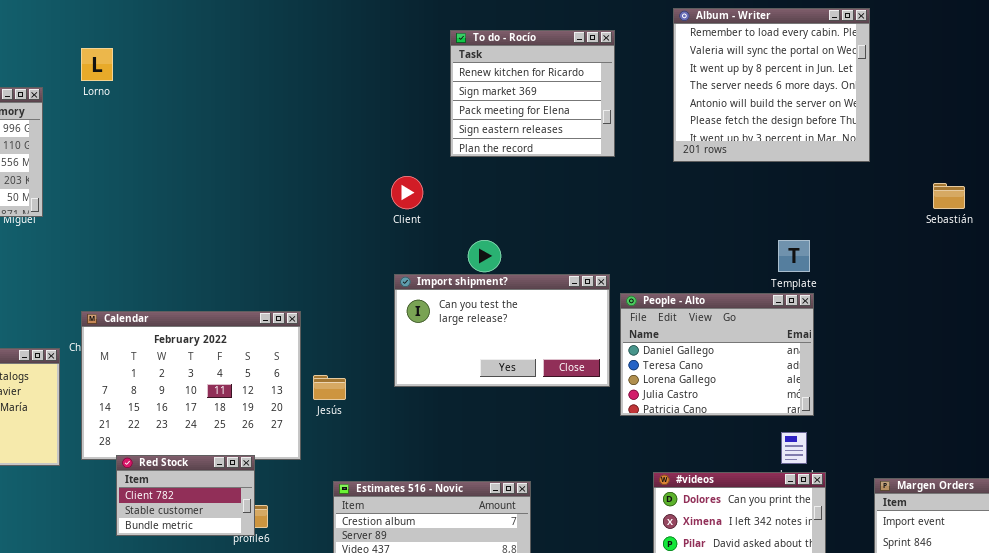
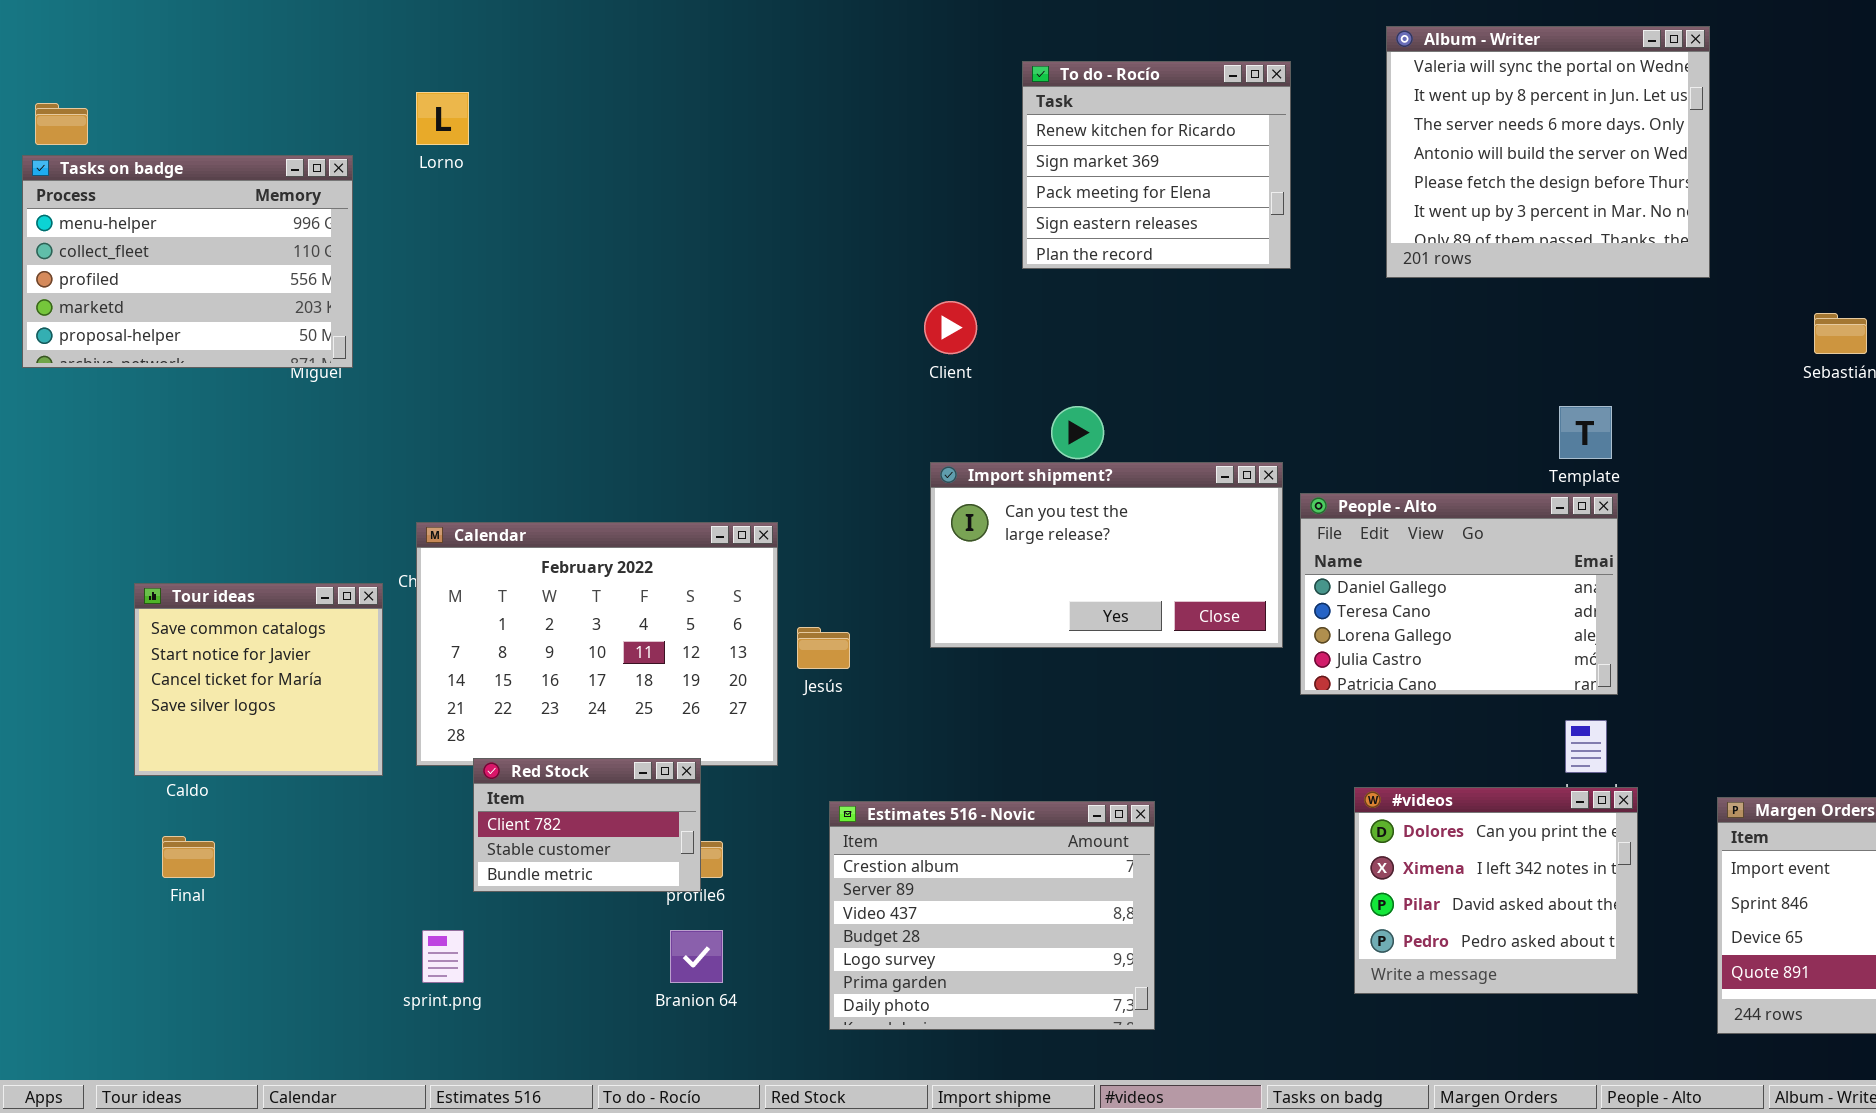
Album - Writer: [673,8,870,162] -> [1386,26,1710,278], scrolled down 1 row

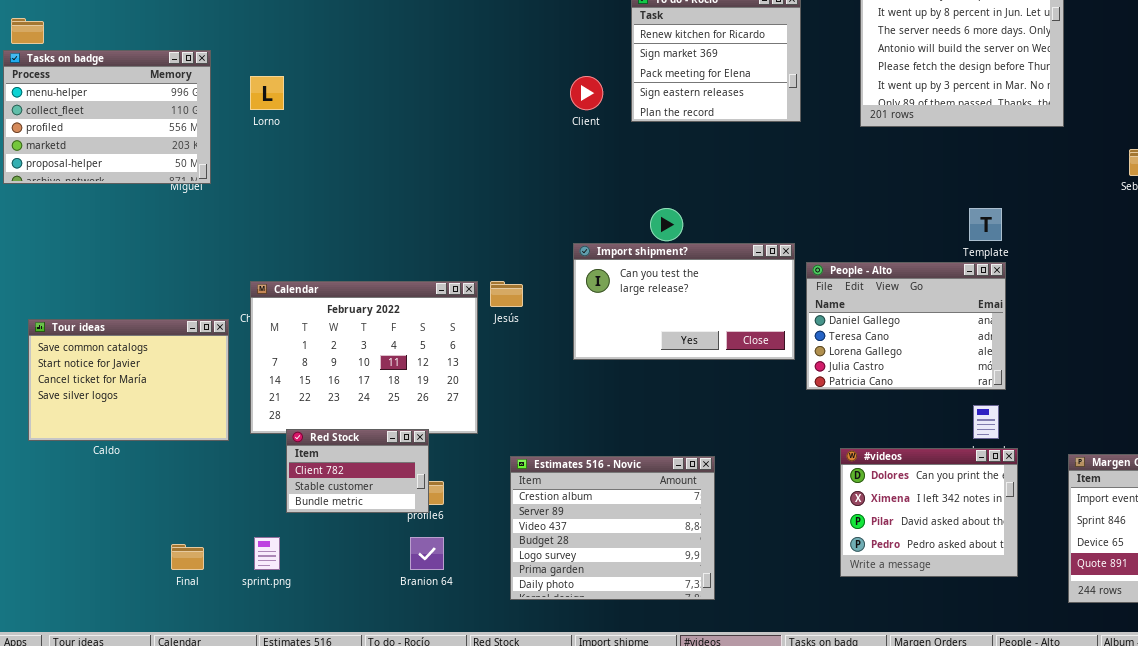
Lorno: [416,92,469,145] -> [250,76,284,110], moved
Client: [924,301,977,354] -> [570,76,603,110], moved
Tour ideas: [134,583,383,776] -> [28,319,229,441], resized
Jesús: [797,627,850,669] -> [490,281,523,307], moved
Final: [162,836,215,878] -> [171,544,204,570], moved

